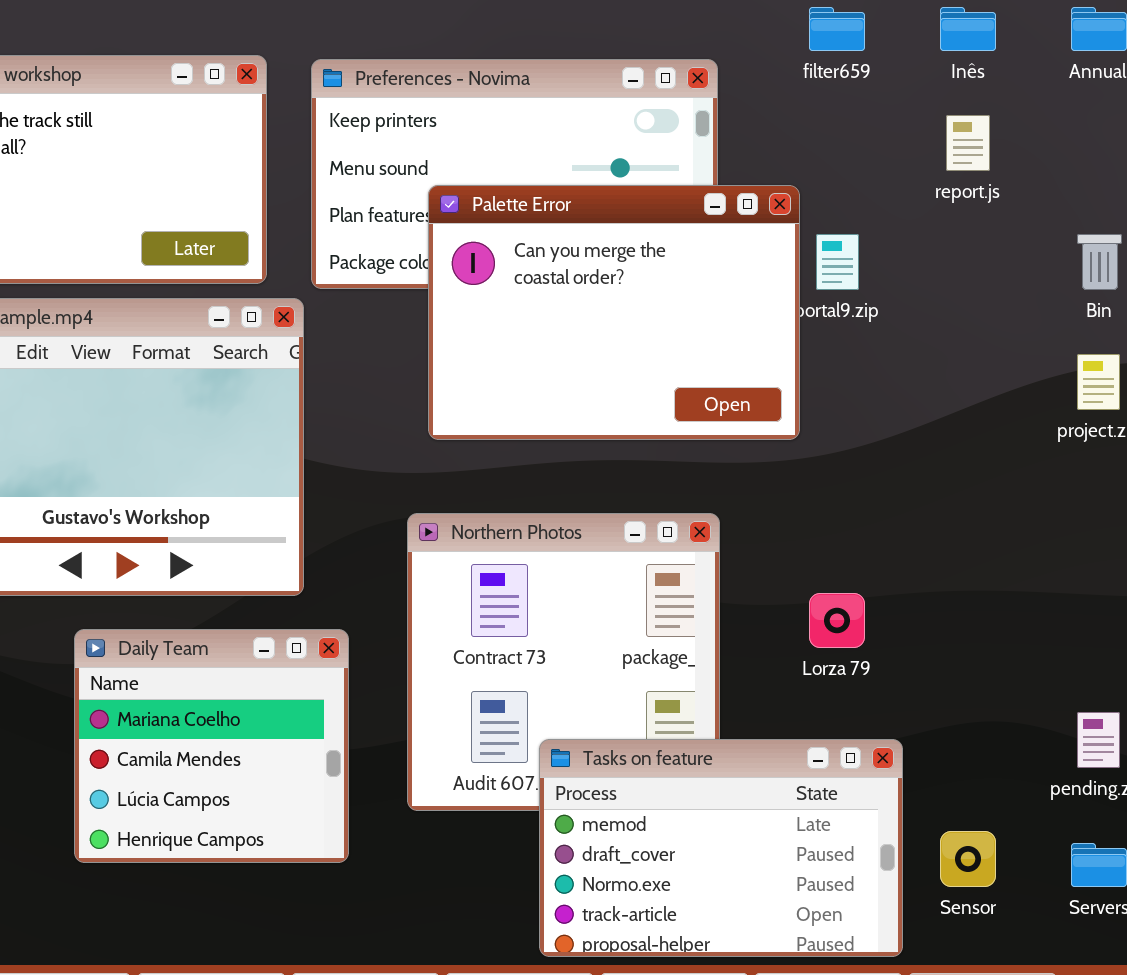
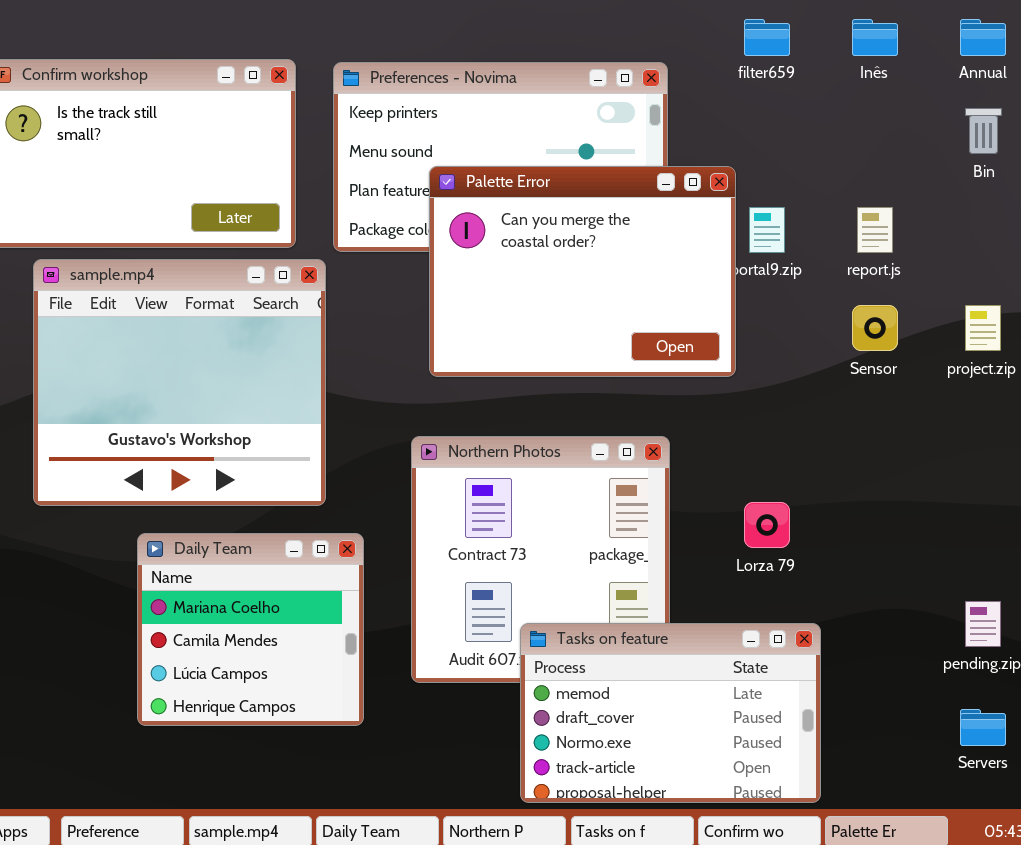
report.js: [946,115,990,171] -> [857,207,893,253], moved
Bin: [1077,234,1122,290] -> [965,108,1002,154], moved
Sensor: [940,831,996,887] -> [852,305,898,351], moved

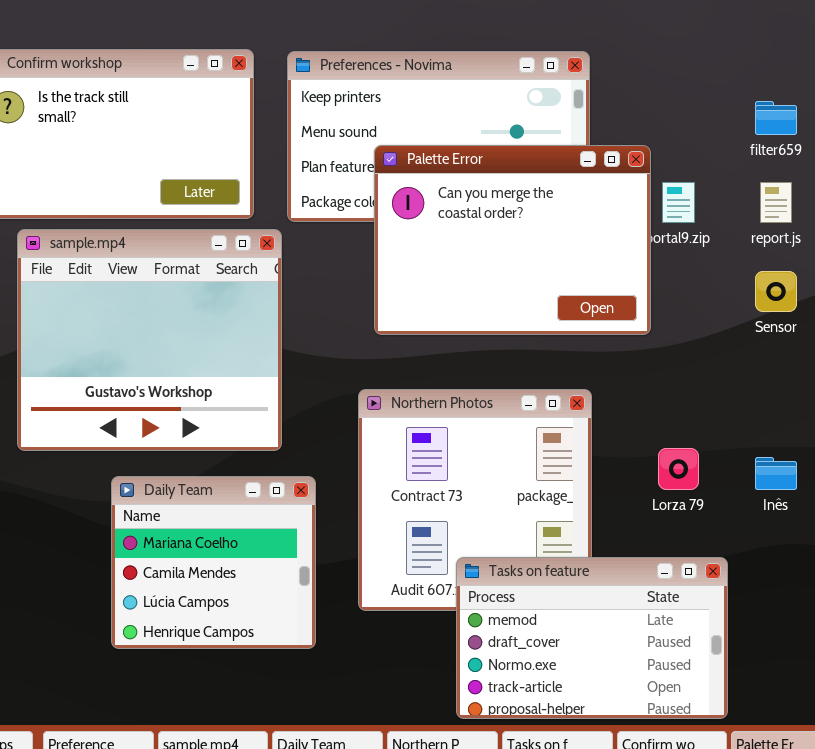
filter659: [744,19,790,56] -> [755,101,797,135], moved
Inês: [852,19,898,56] -> [755,457,797,490], moved

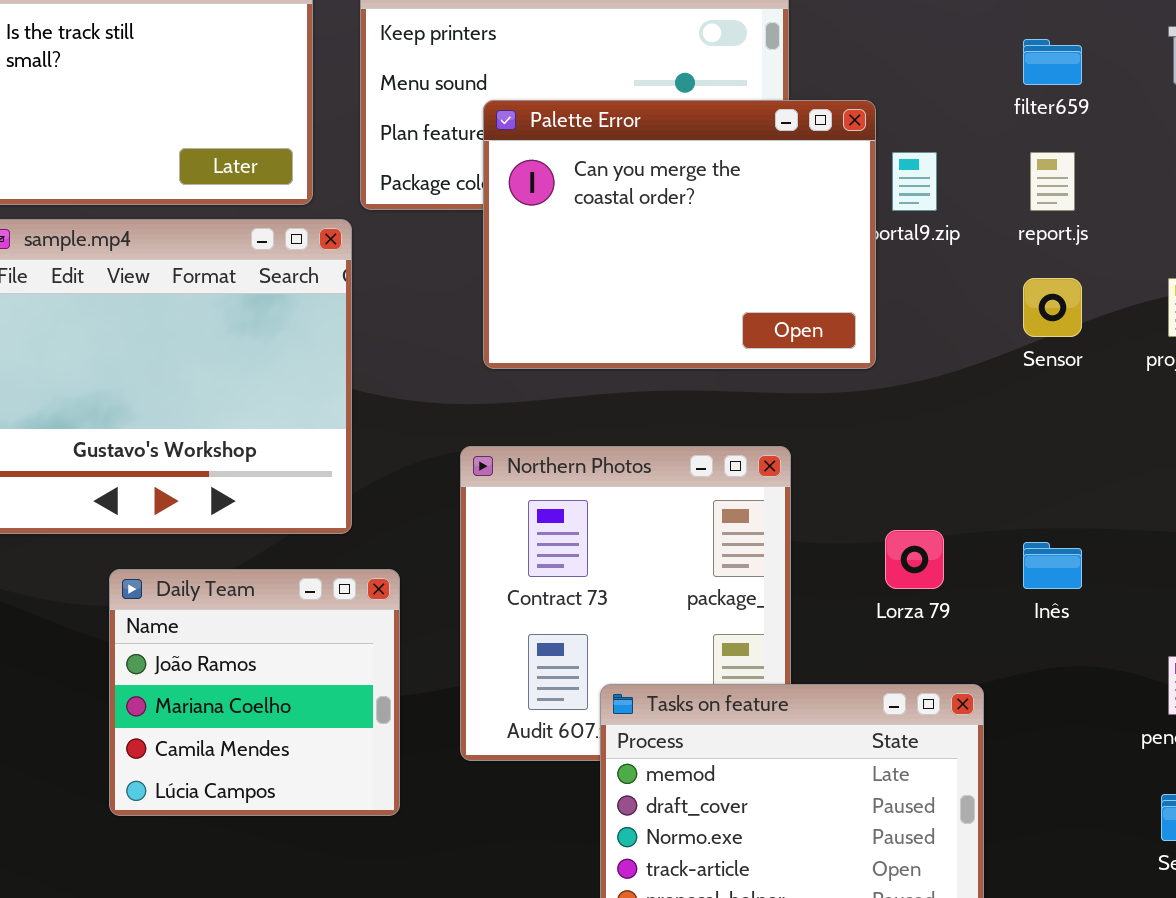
Daily Team: [111,476,316,649] -> [109,569,400,816], scrolled up 1 row

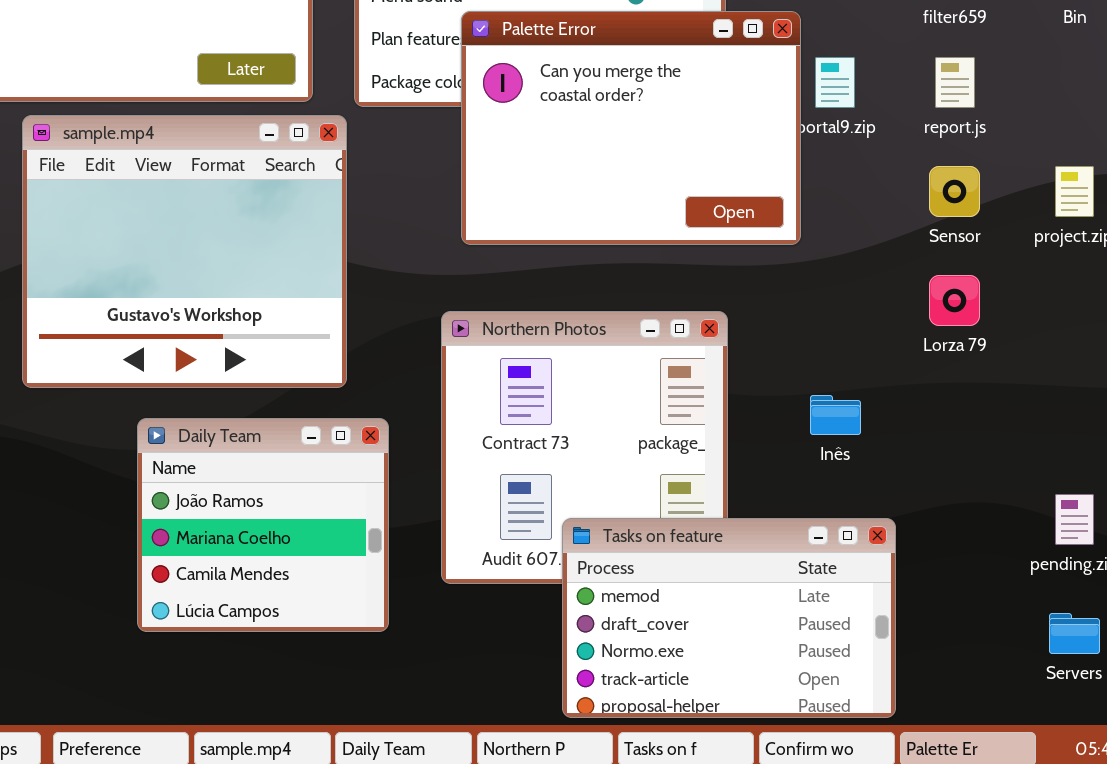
Lorza 79: [885,530,944,589] -> [929,275,980,326], moved
Inês: [1023,542,1082,589] -> [810,395,861,435], moved

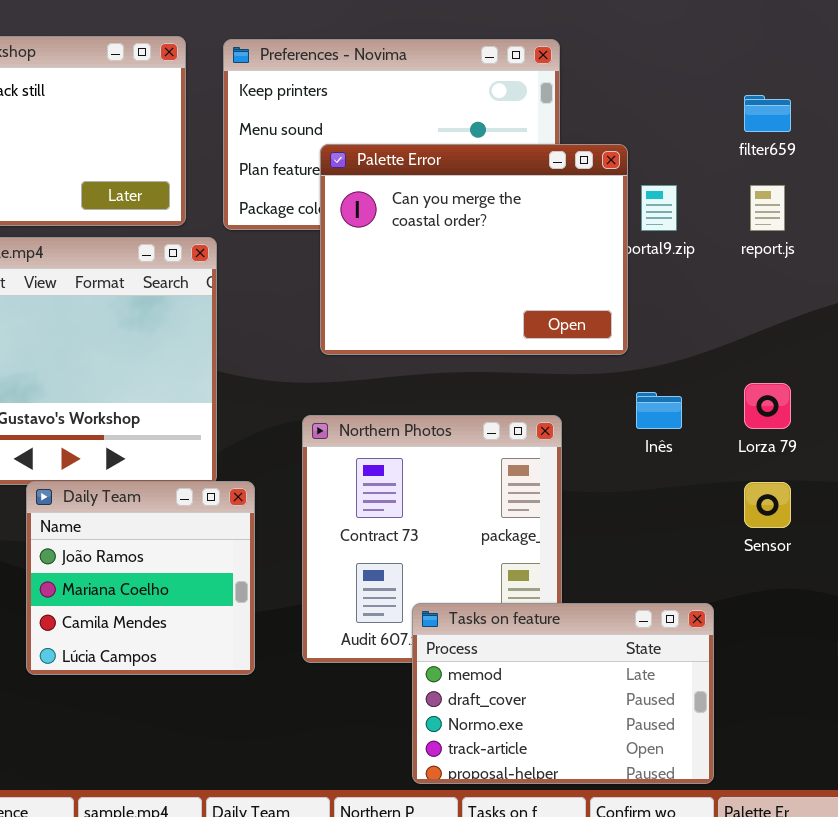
Sensor: [929,166,980,217] -> [744,482,791,528], moved
Inês: [810,395,861,435] -> [636,392,682,429], moved
Daily Team: [137,418,389,632] -> [26,481,255,675], moved

